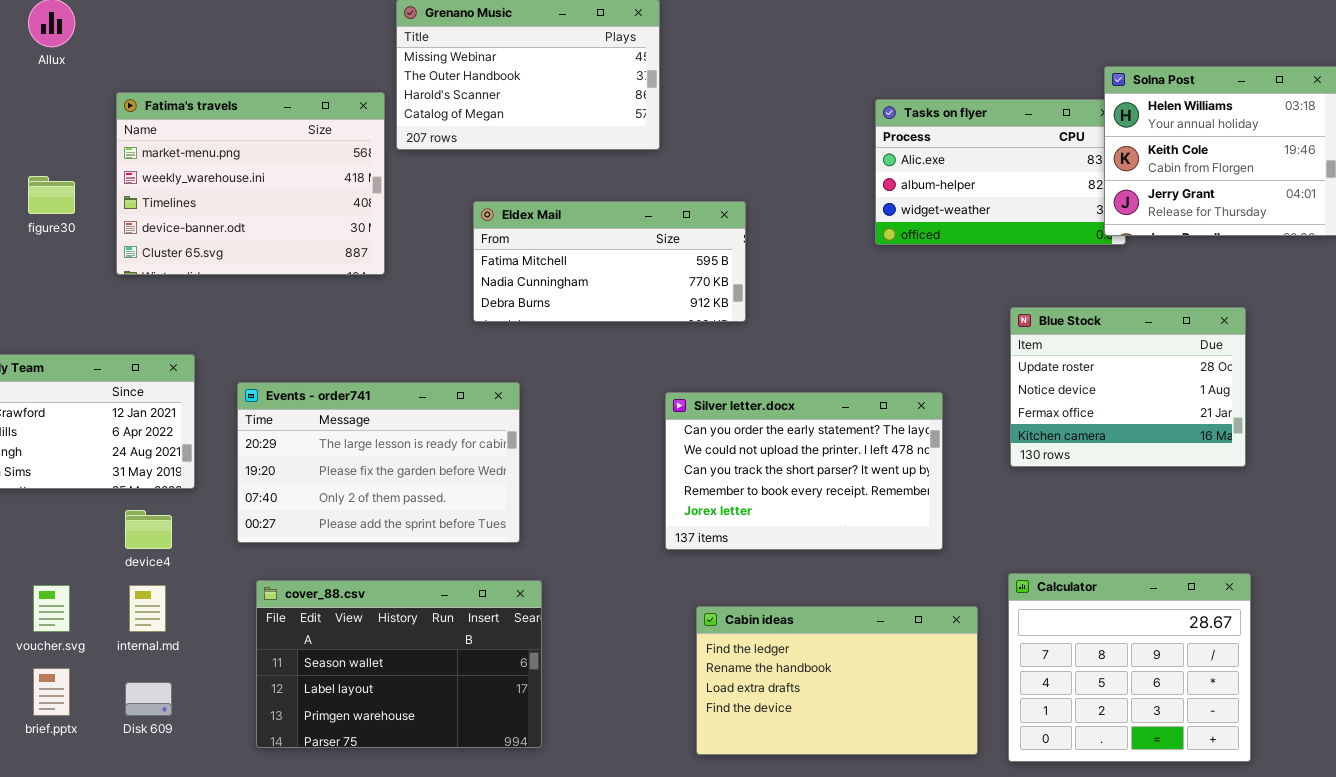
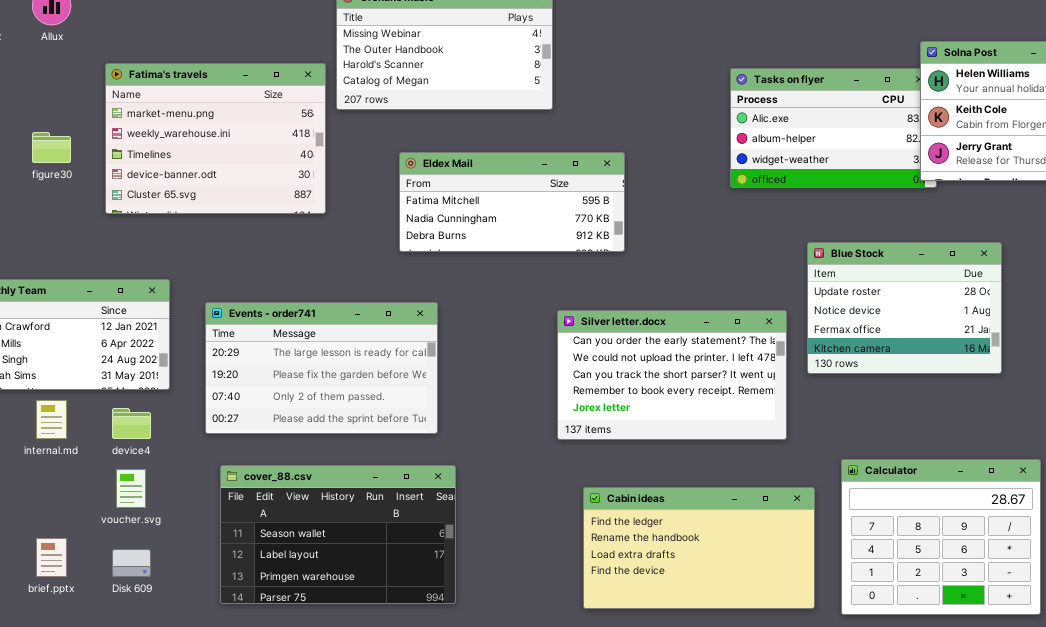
Blue Stock: [1010,307,1246,467] -> [807,242,1002,374], moved
voucher.svg: [33,585,70,632] -> [116,469,146,508], moved
internal.md: [129,585,166,632] -> [36,400,67,439], moved

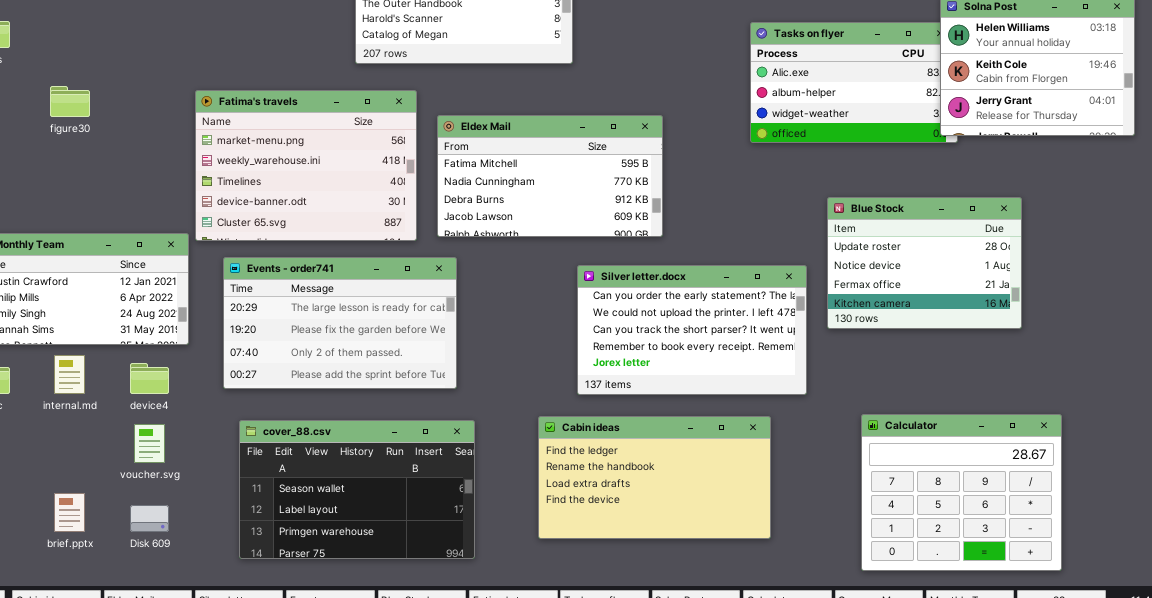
Fatima's travels: [105,63,326,214] -> [195,90,417,241], moved
Eldex Mail: [399,152,625,252] -> [437,115,663,237], moved, resized
Cabin ideas: [583,487,815,609] -> [538,416,771,539], moved

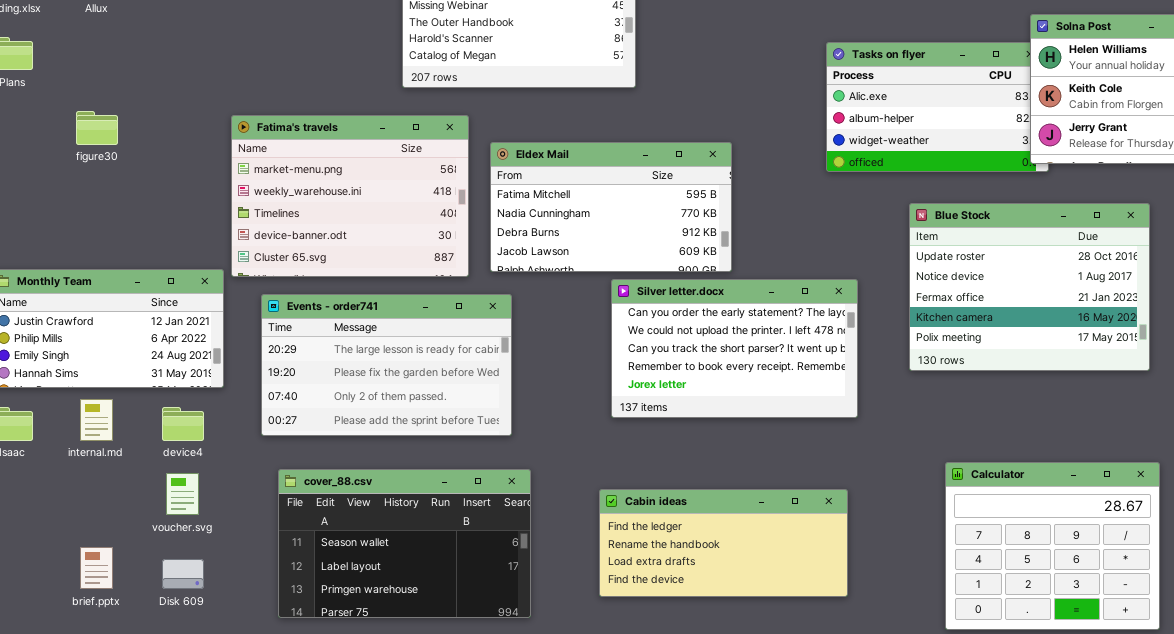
Blue Stock: [827,197,1022,329] -> [909,203,1150,371], resized
Silver letter.docx: [577,265,807,395] -> [611,279,858,418], moved
Cabin ideas: [538,416,771,539] -> [599,489,848,597], resized

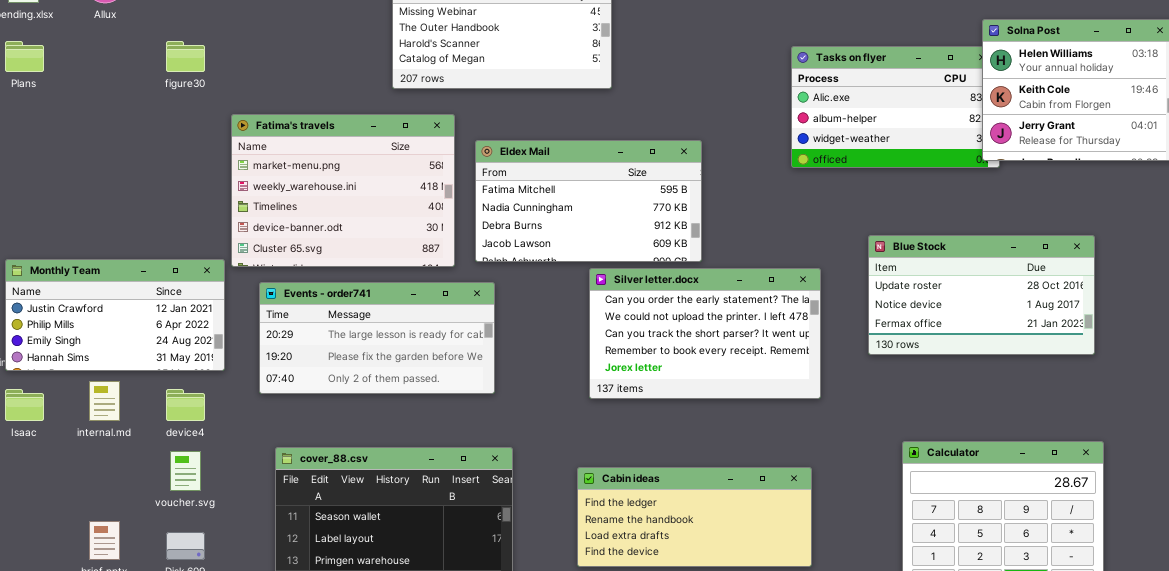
figure30: [76,111,118,145] -> [166,41,205,72], moved
Blue Stock: [909,203,1150,371] -> [868,235,1095,355], resized
Events - order741: [261,294,512,436] -> [259,282,495,394], resized

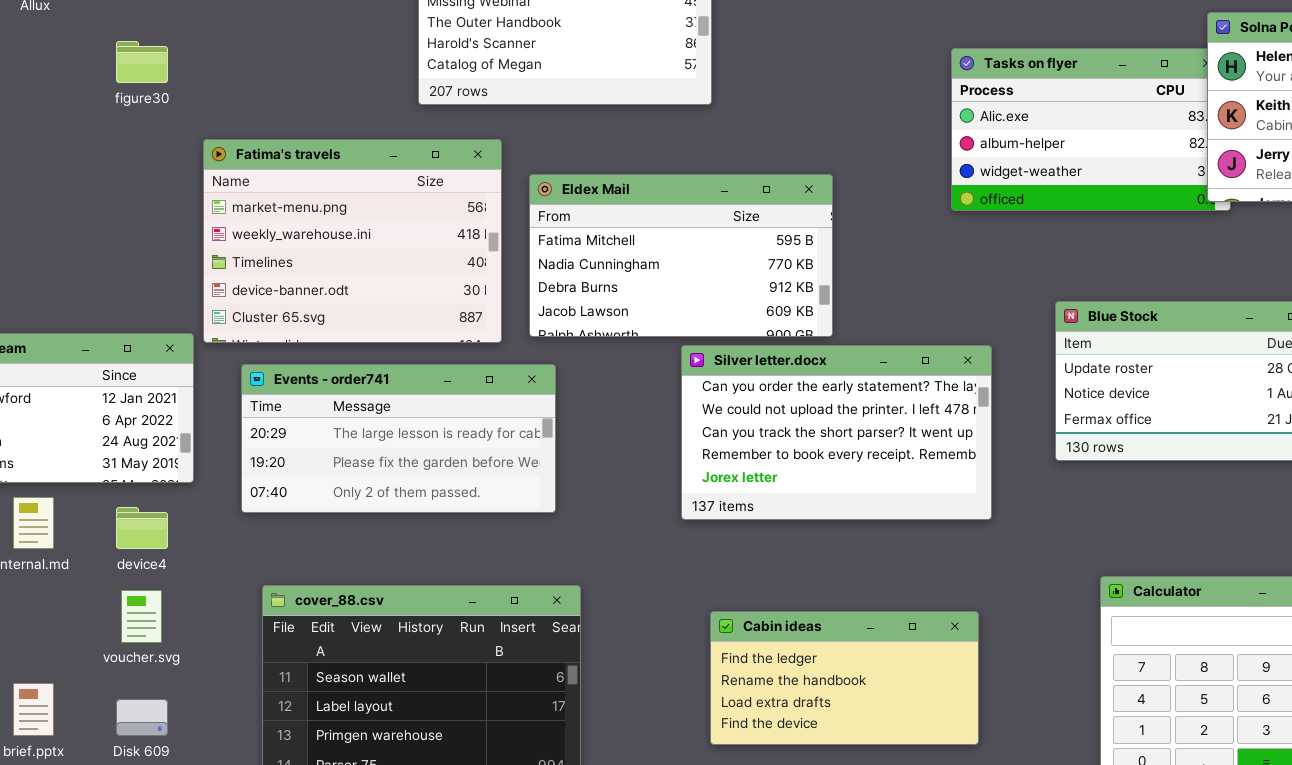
Cabin ideas: [577,467,812,567] -> [710,611,979,745], resized

